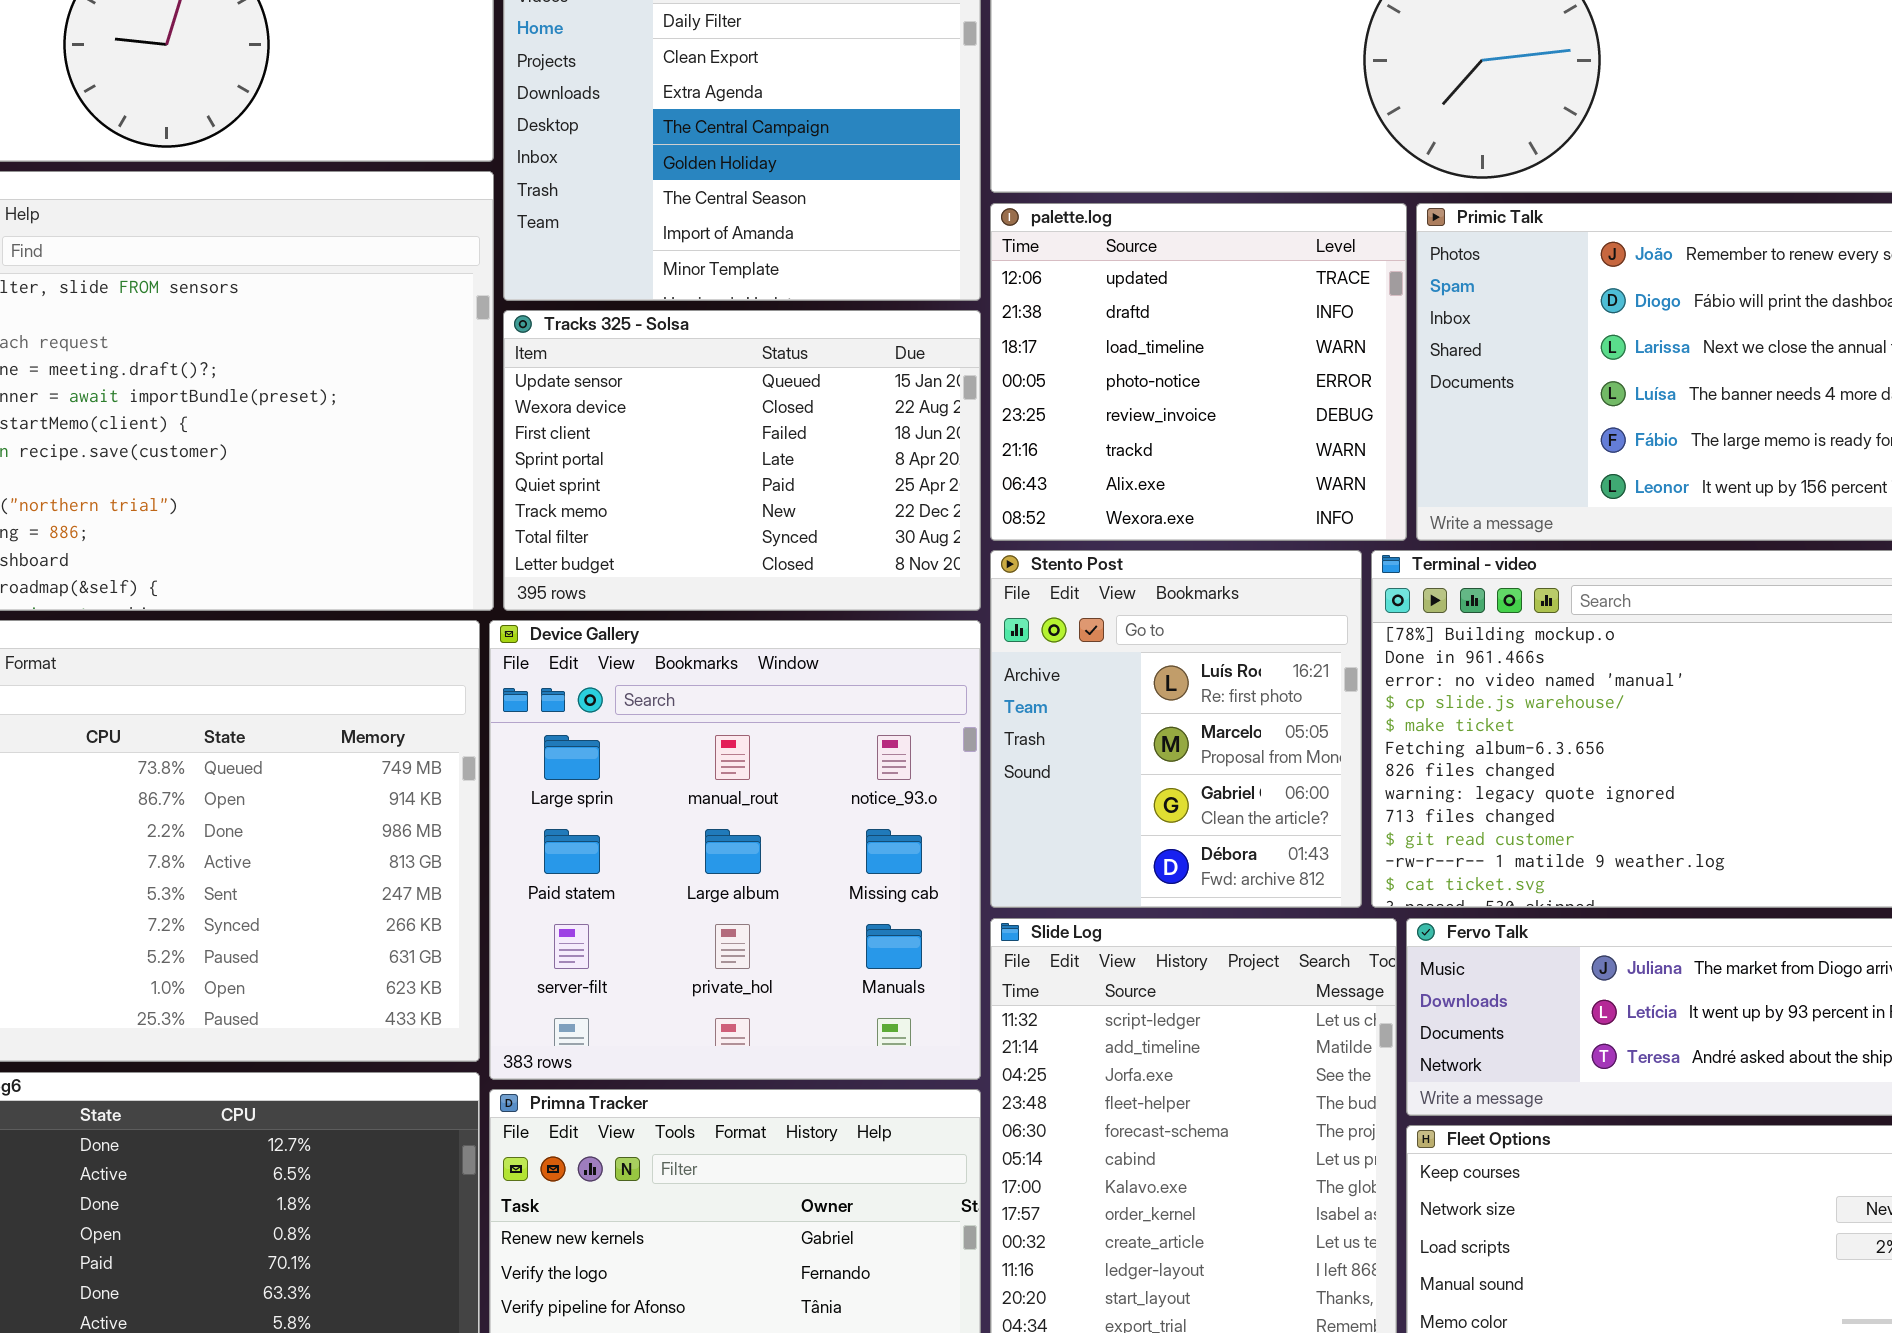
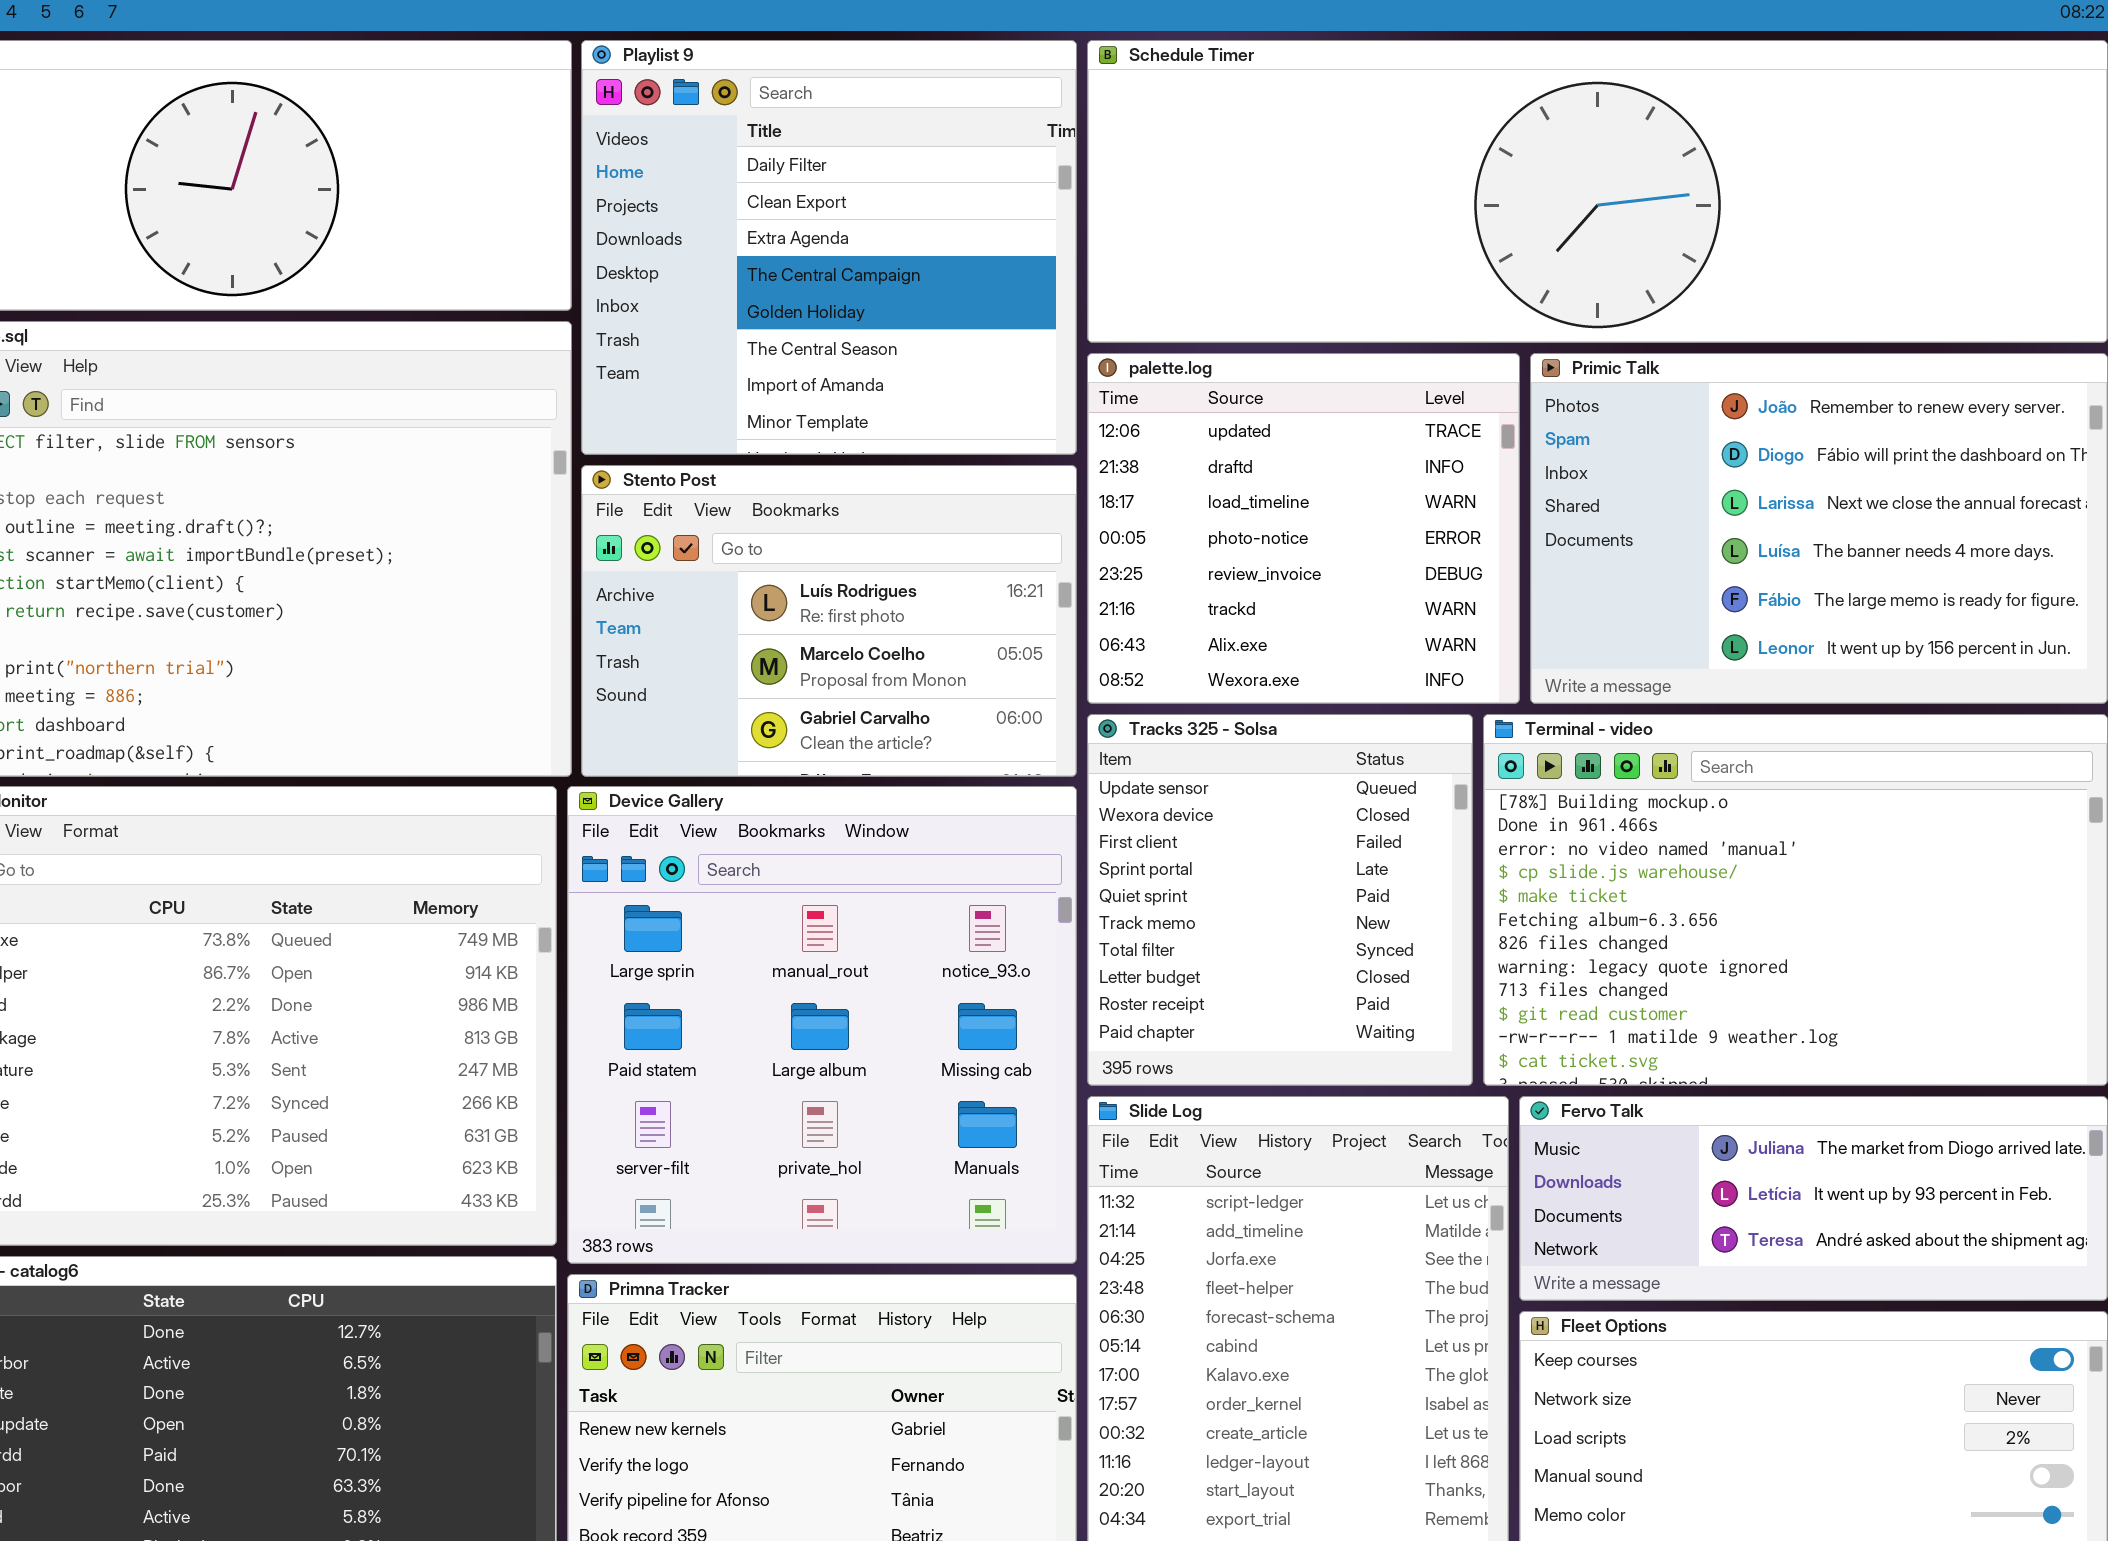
Tracks 325 - Solsa: [503,310,981,611] -> [1087,714,1473,1086], moved, resized
Stento Post: [990,550,1362,908] -> [581,465,1077,777], moved, resized

